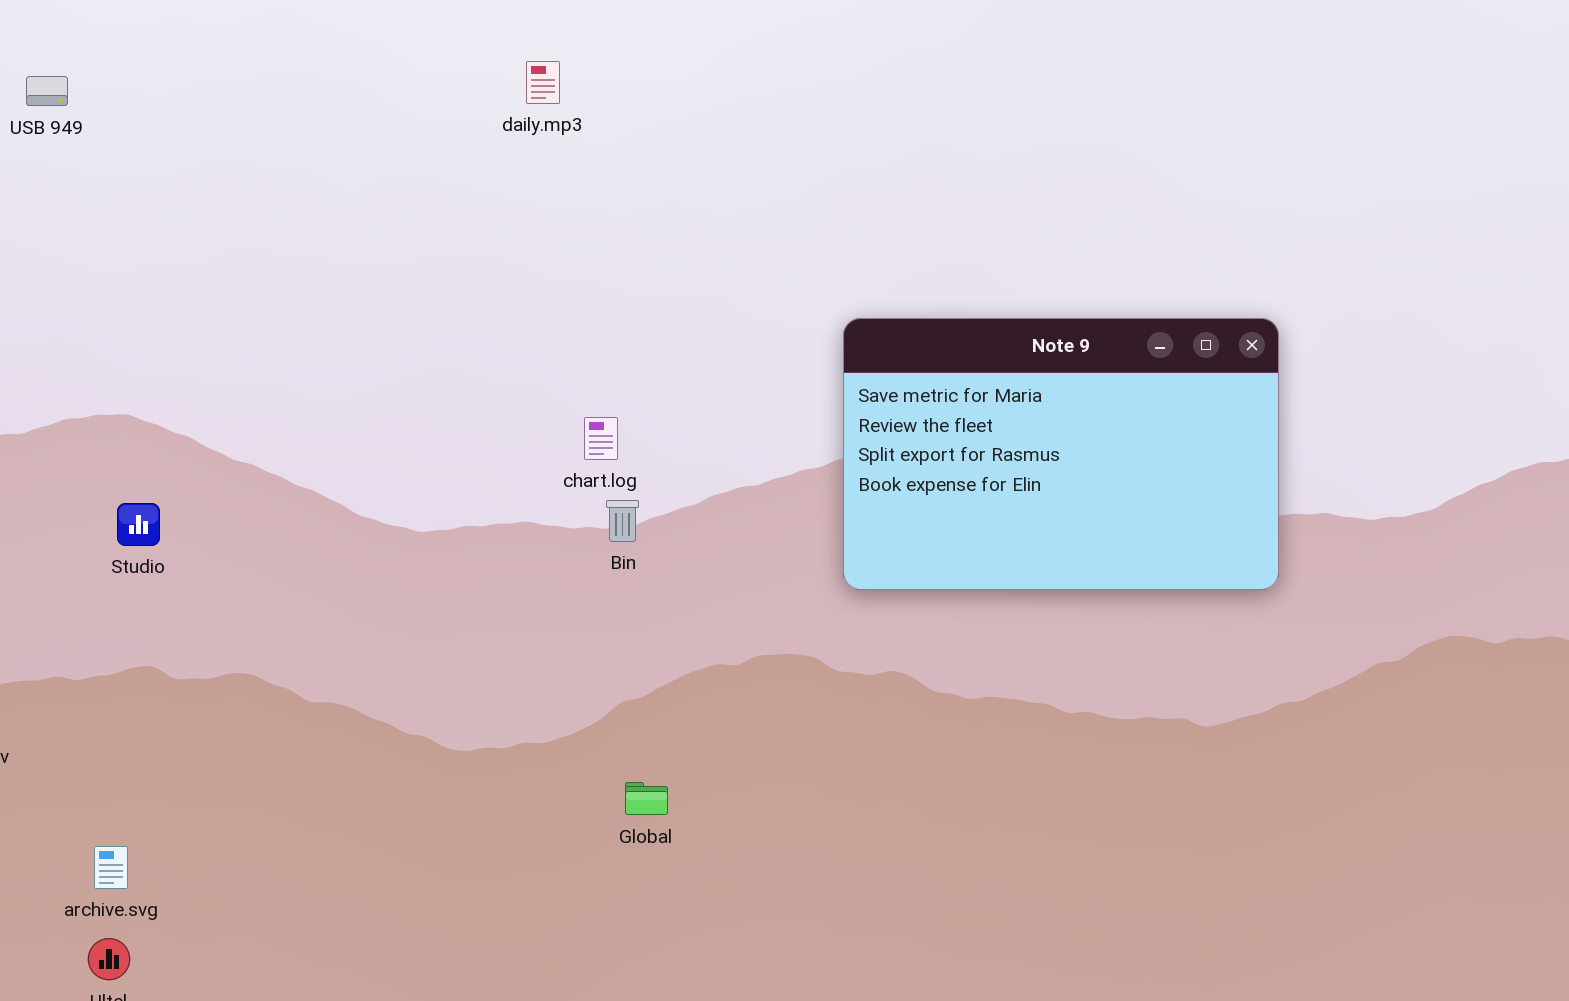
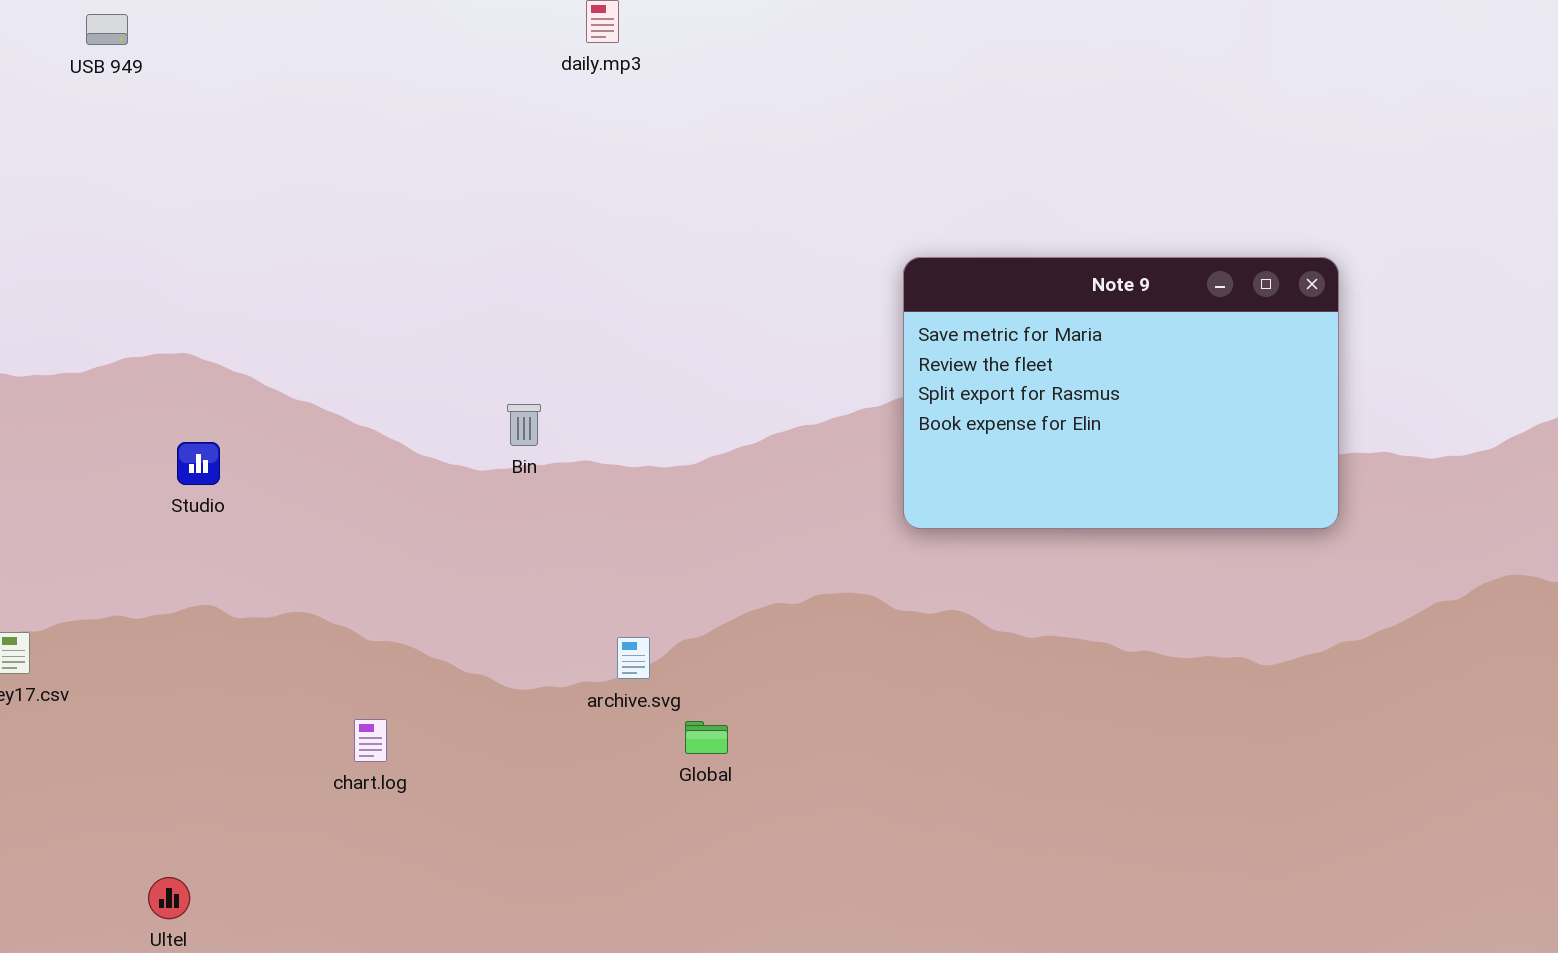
chart.log: [584,417,618,460] -> [354,719,387,762], moved
Bin: [606,500,639,542] -> [507,404,541,446], moved
archive.svg: [94,846,128,889] -> [617,637,650,679], moved

